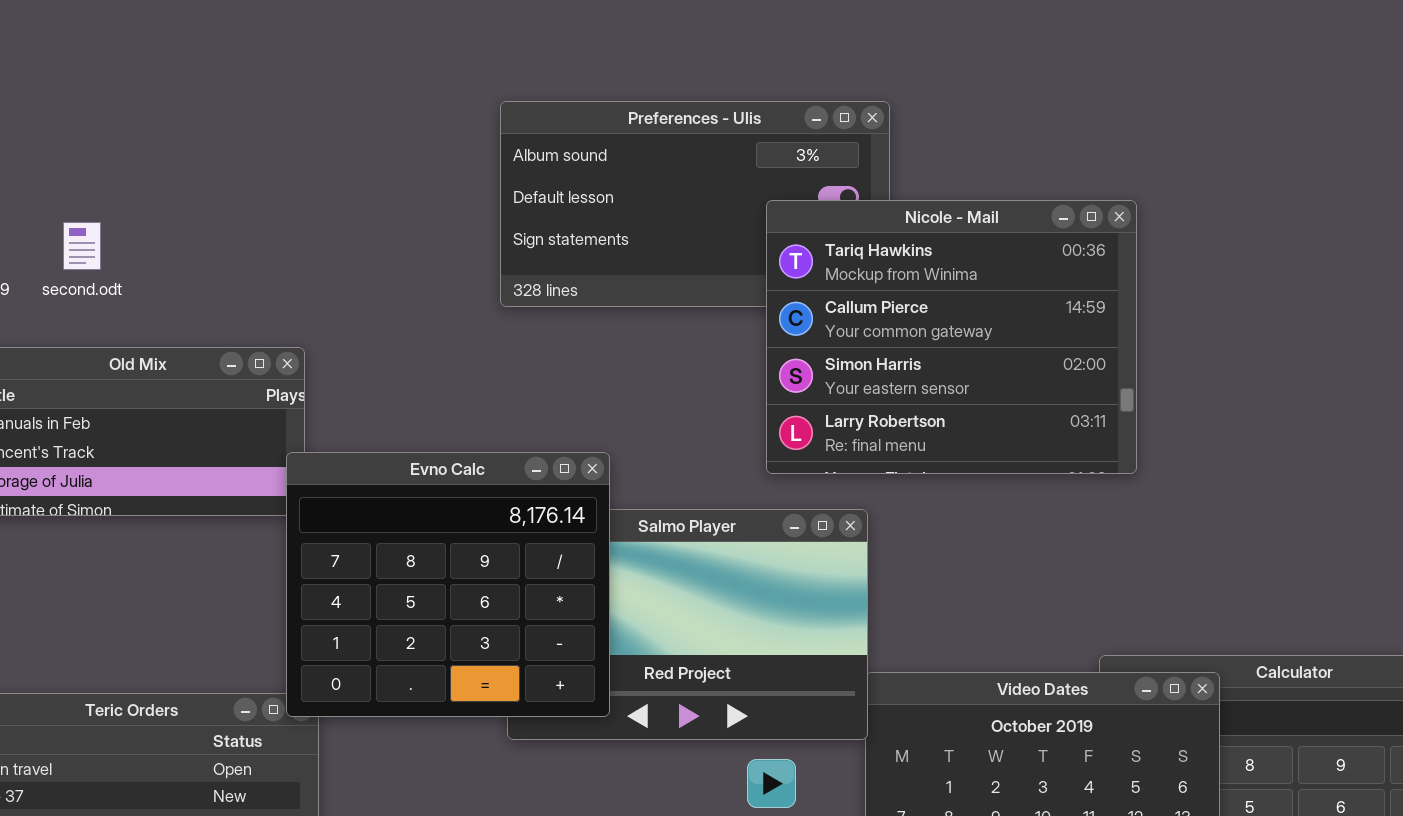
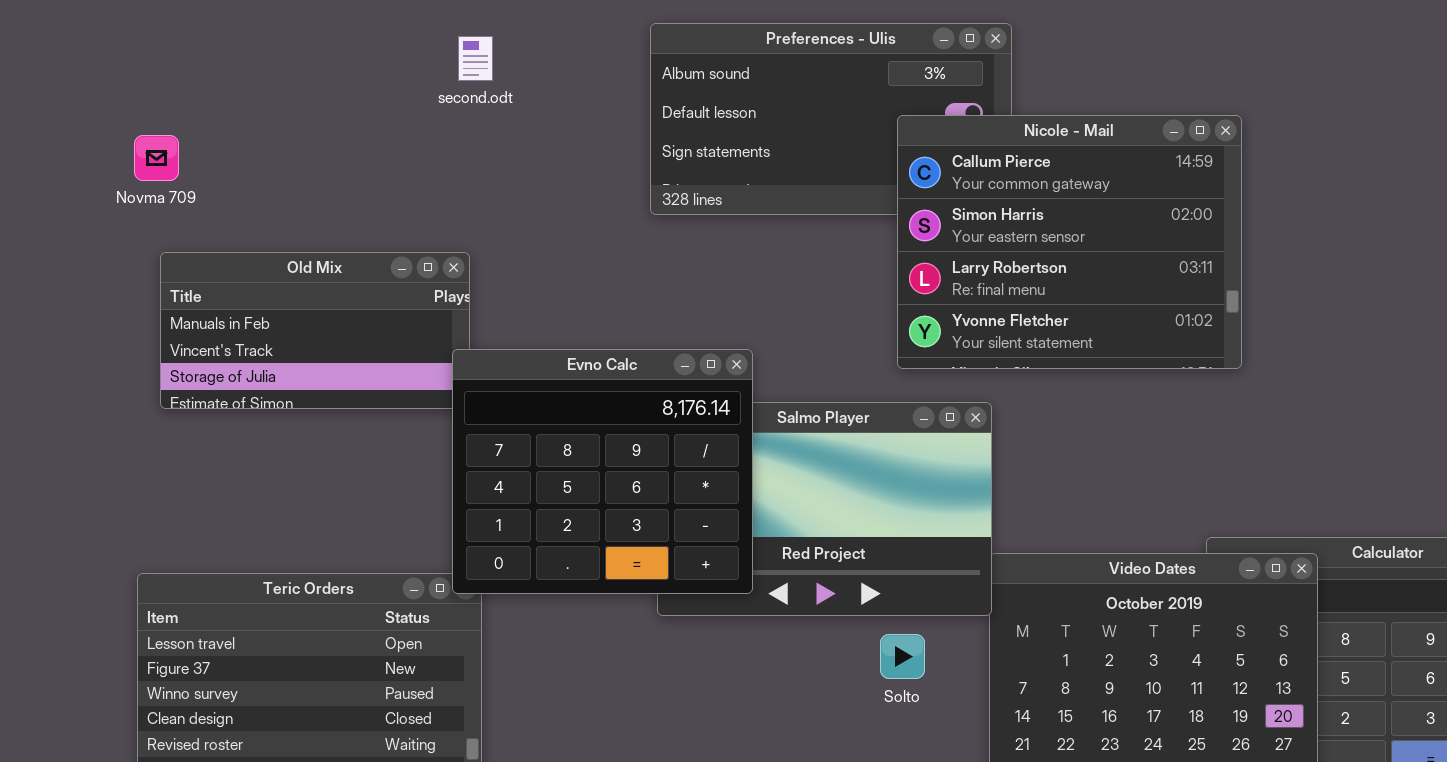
Nicole - Mail: [766,200,1137,474] -> [897,115,1242,369], scrolled down 1 row
second.odt: [63,222,101,270] -> [458,36,493,81], moved

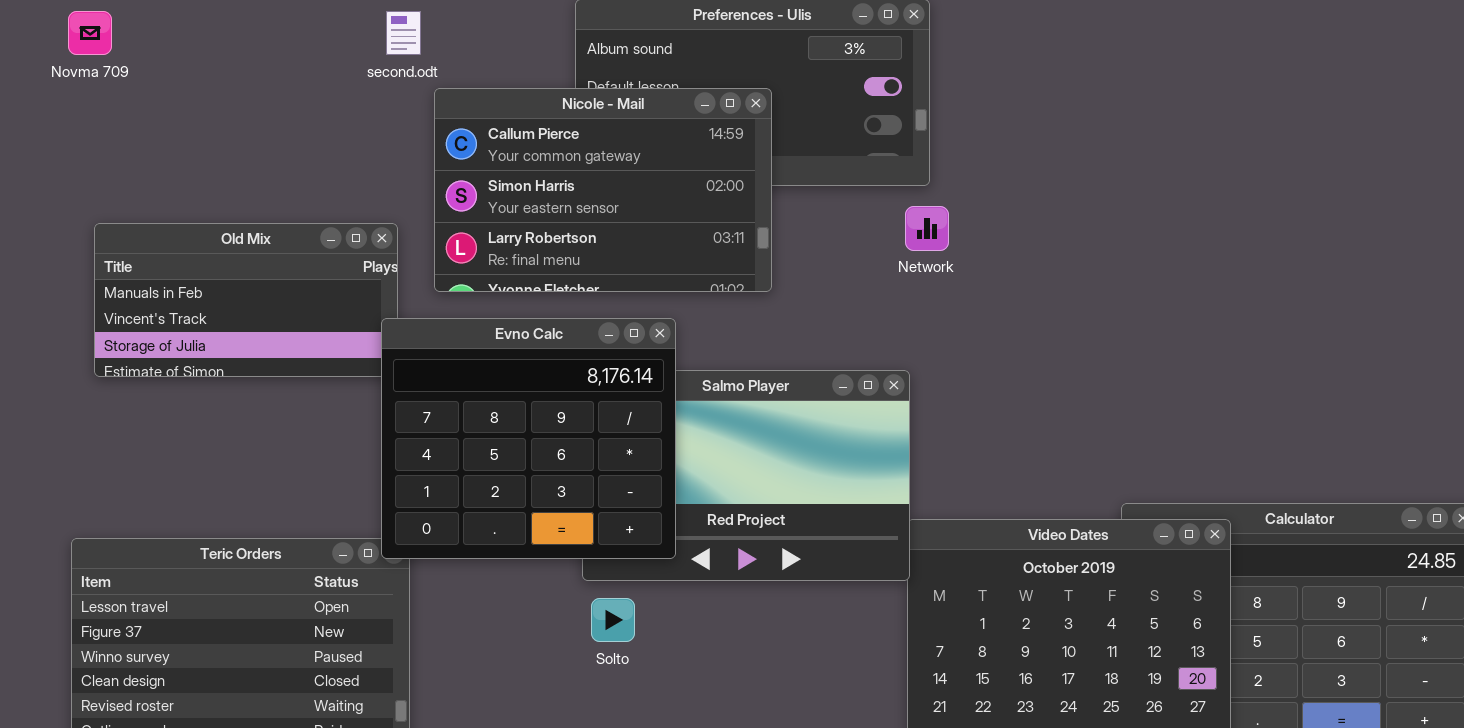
Nicole - Mail: [897,115,1242,369] -> [434,88,772,292], moved, resized
Novma 709: [134,135,179,181] -> [68,11,112,55], moved
Solto: [880,634,925,679] -> [591,598,635,642], moved

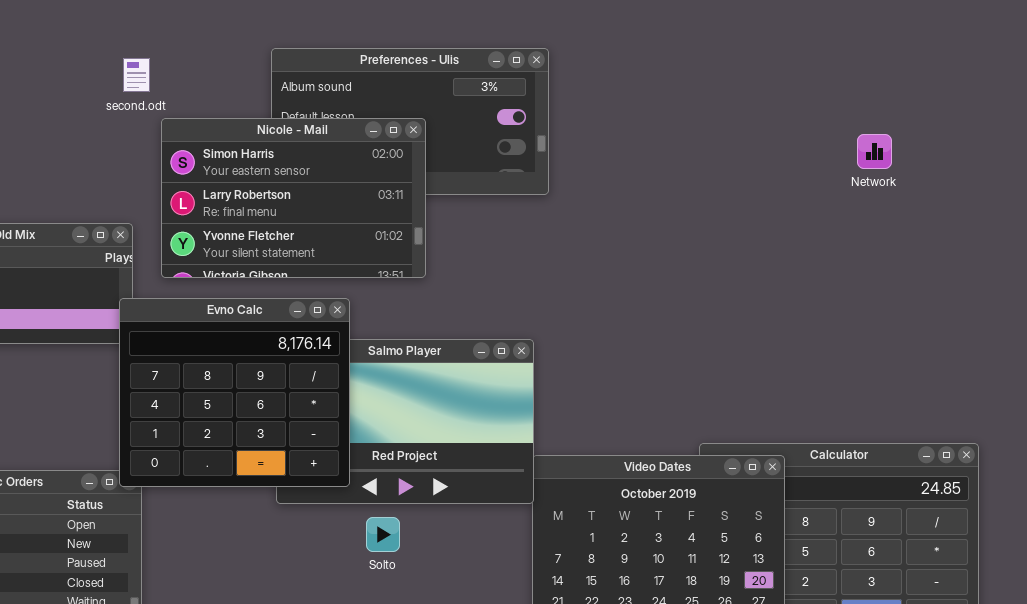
Nicole - Mail: [434,88,772,292] -> [161,118,426,278], scrolled down 1 row
Network: [905,206,949,251] -> [857,134,892,169], moved
Solto: [591,598,635,642] -> [366,517,400,552], moved

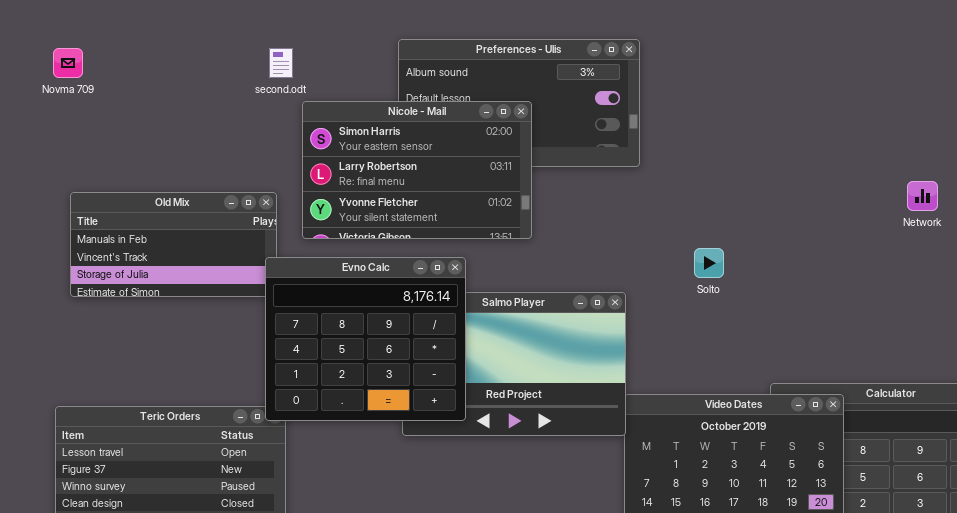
Network: [857,134,892,169] -> [907,181,938,211], moved
Solto: [366,517,400,552] -> [694,248,724,278], moved

